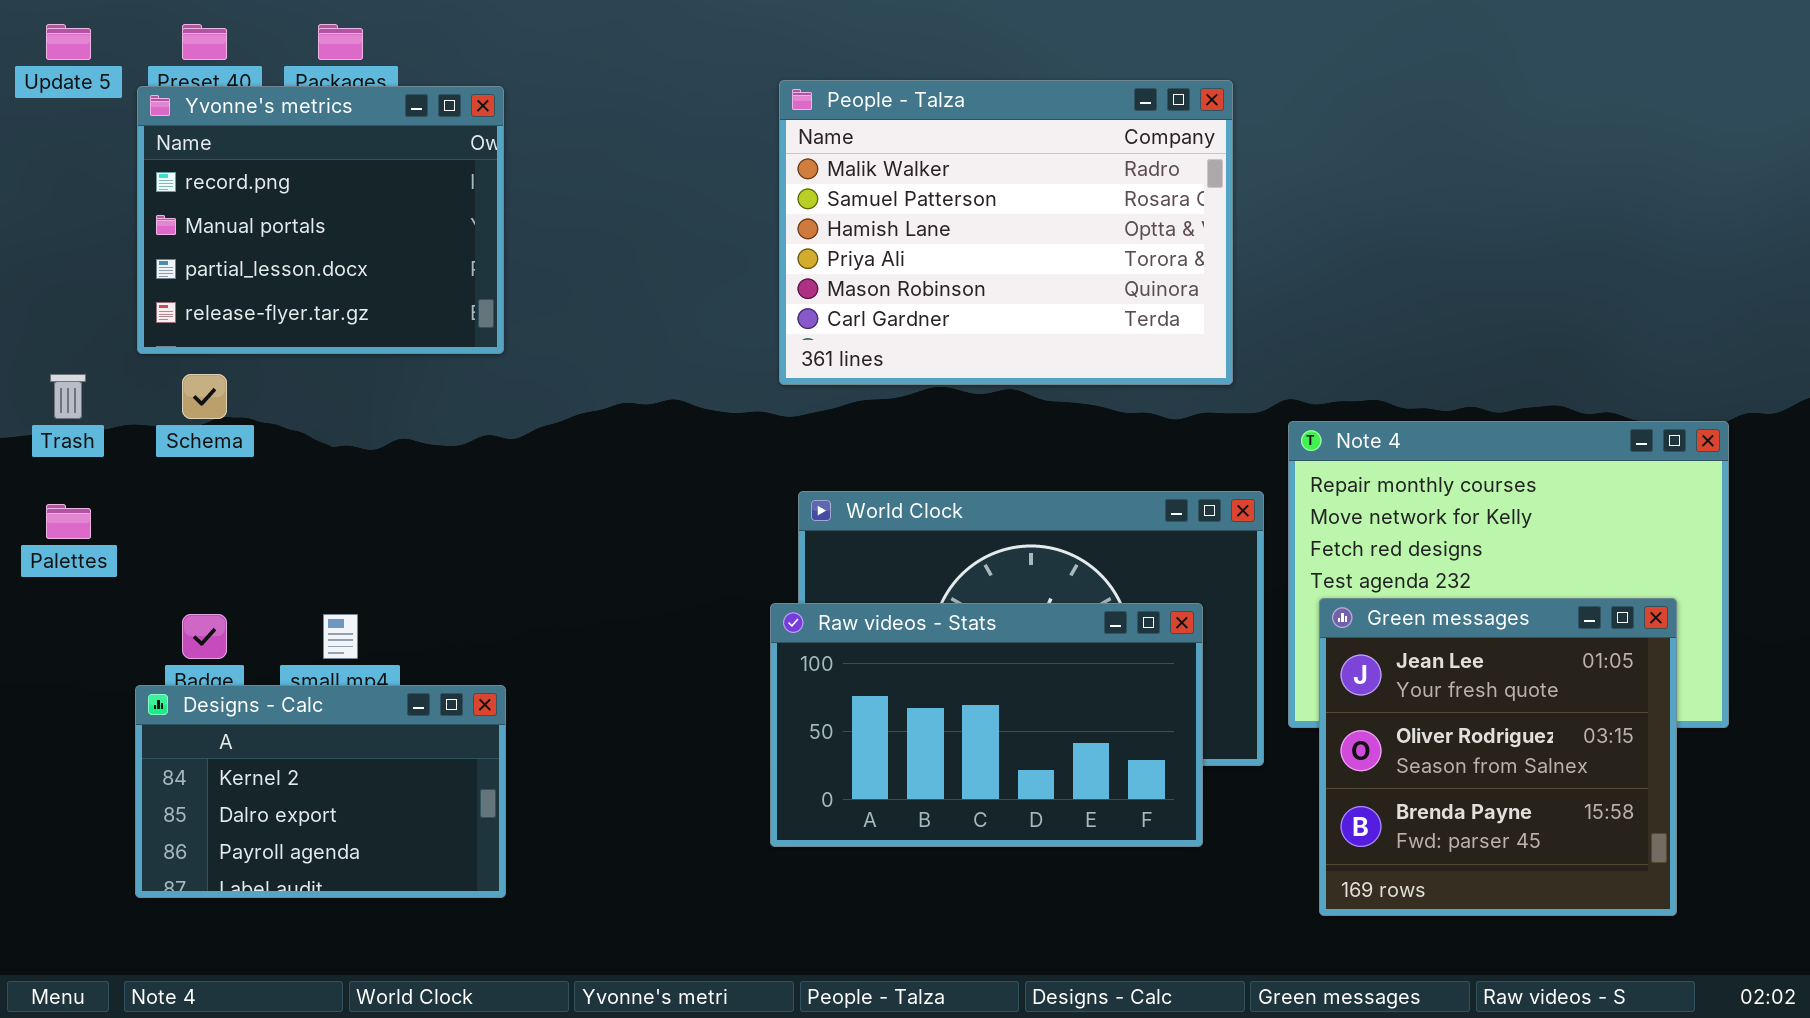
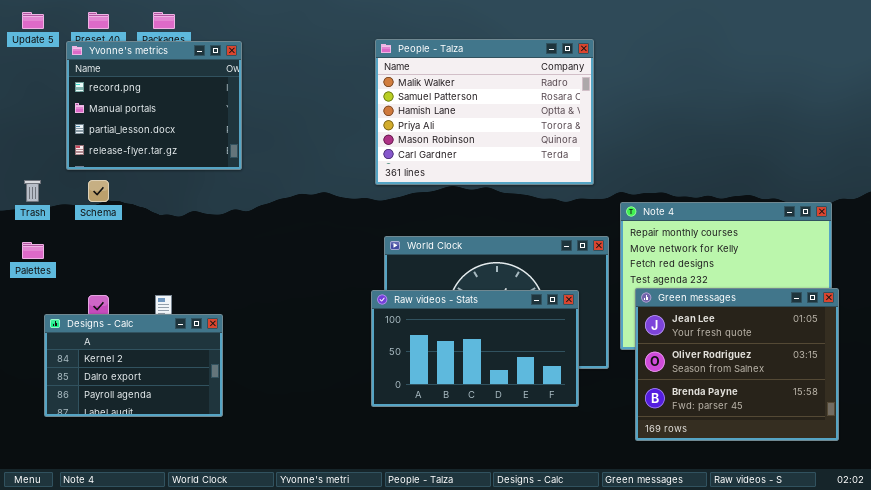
Green messages: [1319,598,1677,916] -> [635,288,839,441], resized
Designs - Calc: [135,685,506,898] -> [44,314,223,417], moved

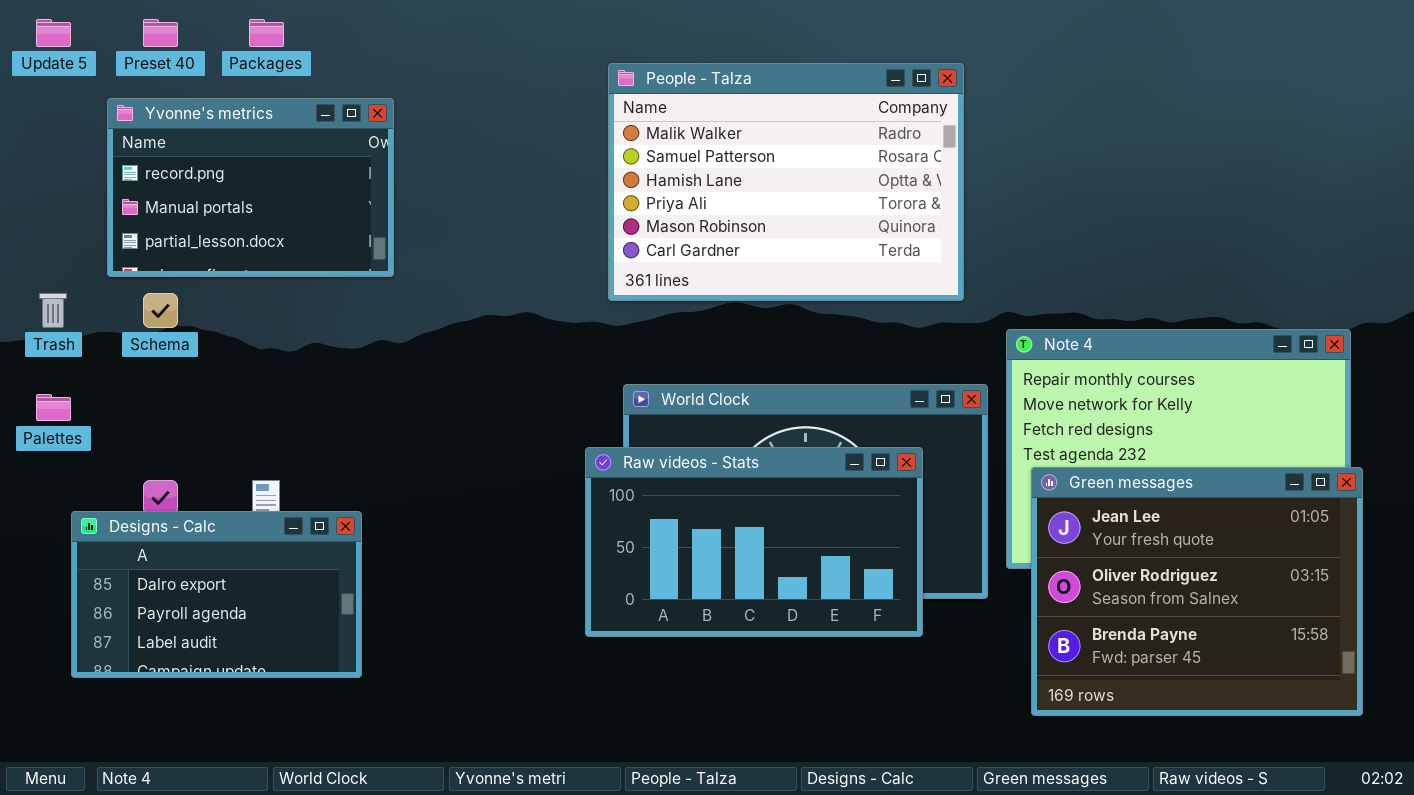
Yvonne's metrics: [66,41,242,170] -> [107,98,394,277], resized
Raw videos - Stats: [371,290,579,407] -> [585,447,923,637], moved
Designs - Calc: [44,314,223,417] -> [71,511,362,678], scrolled down 1 row

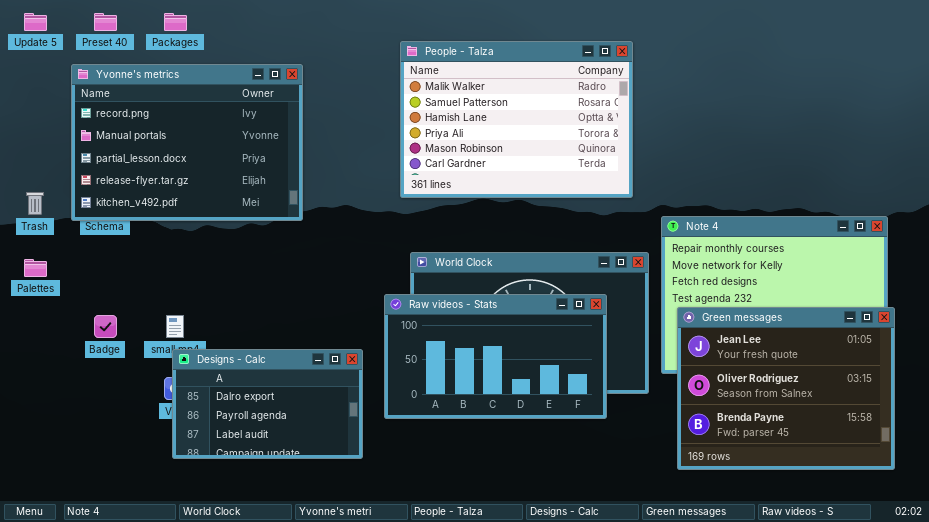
Yvonne's metrics: [107,98,394,277] -> [71,64,303,221], resized
Designs - Calc: [71,511,362,678] -> [172,349,363,459], moved

